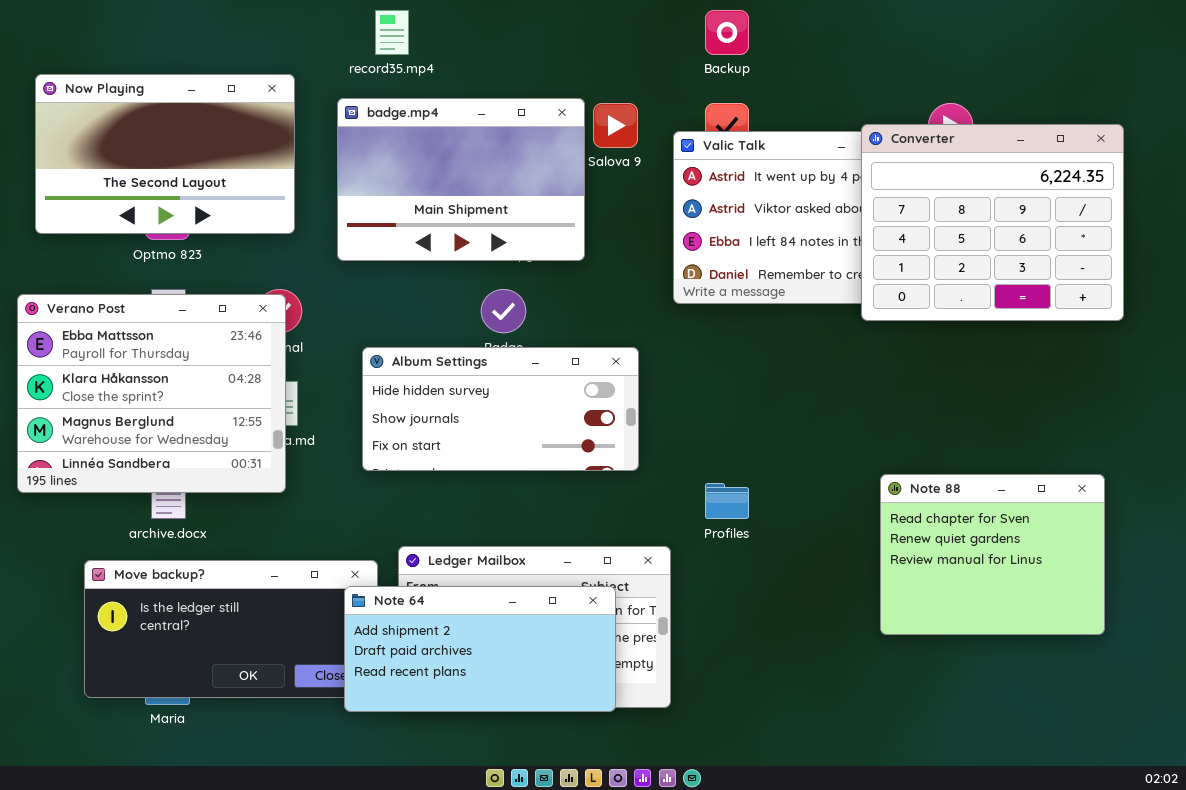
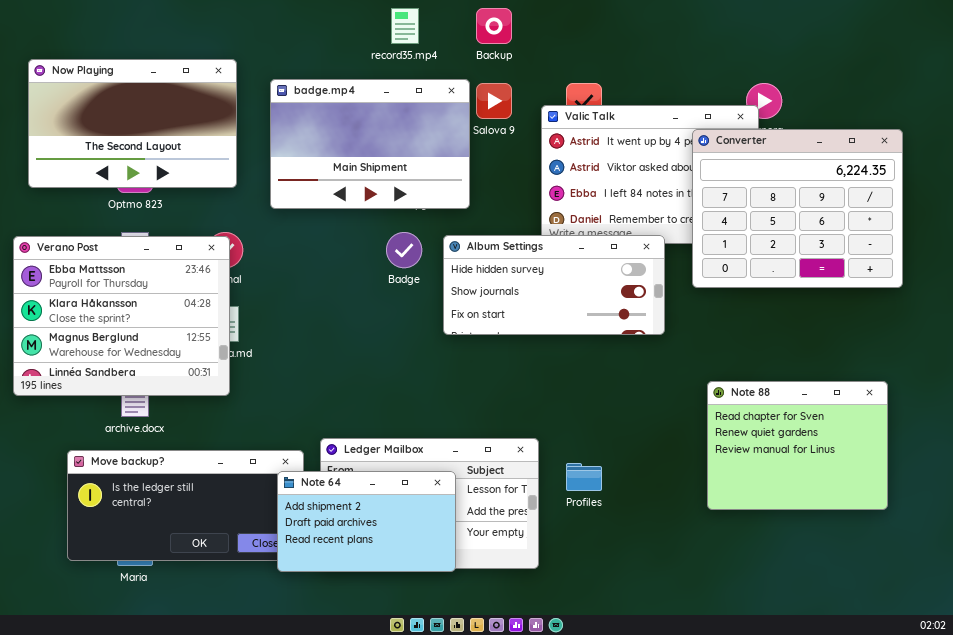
record35.mp4: [375,10,409,55] -> [391,8,419,44], moved
Backup: [705,10,749,55] -> [476,8,512,44], moved
Converter: [861,124,1124,321] -> [692,129,903,288], moved
Album Settings: [362,347,639,471] -> [443,235,665,335], moved
Profiles: [705,483,749,519] -> [566,463,602,491], moved
Note 64: [344,586,616,712] -> [277,471,456,572], resized

